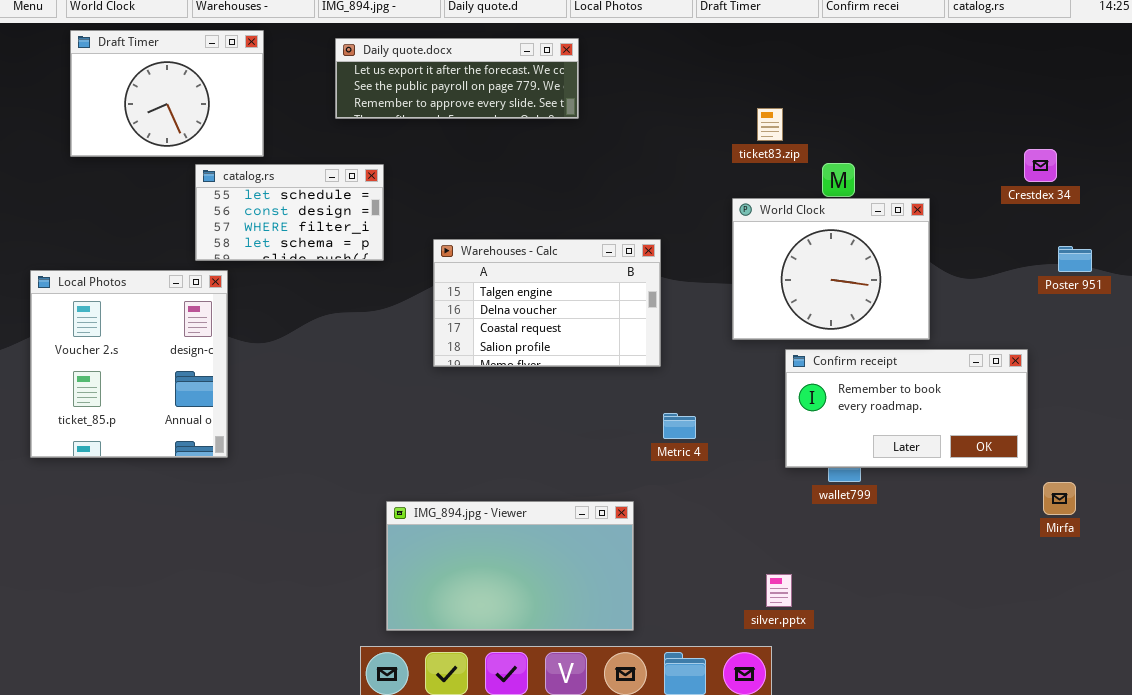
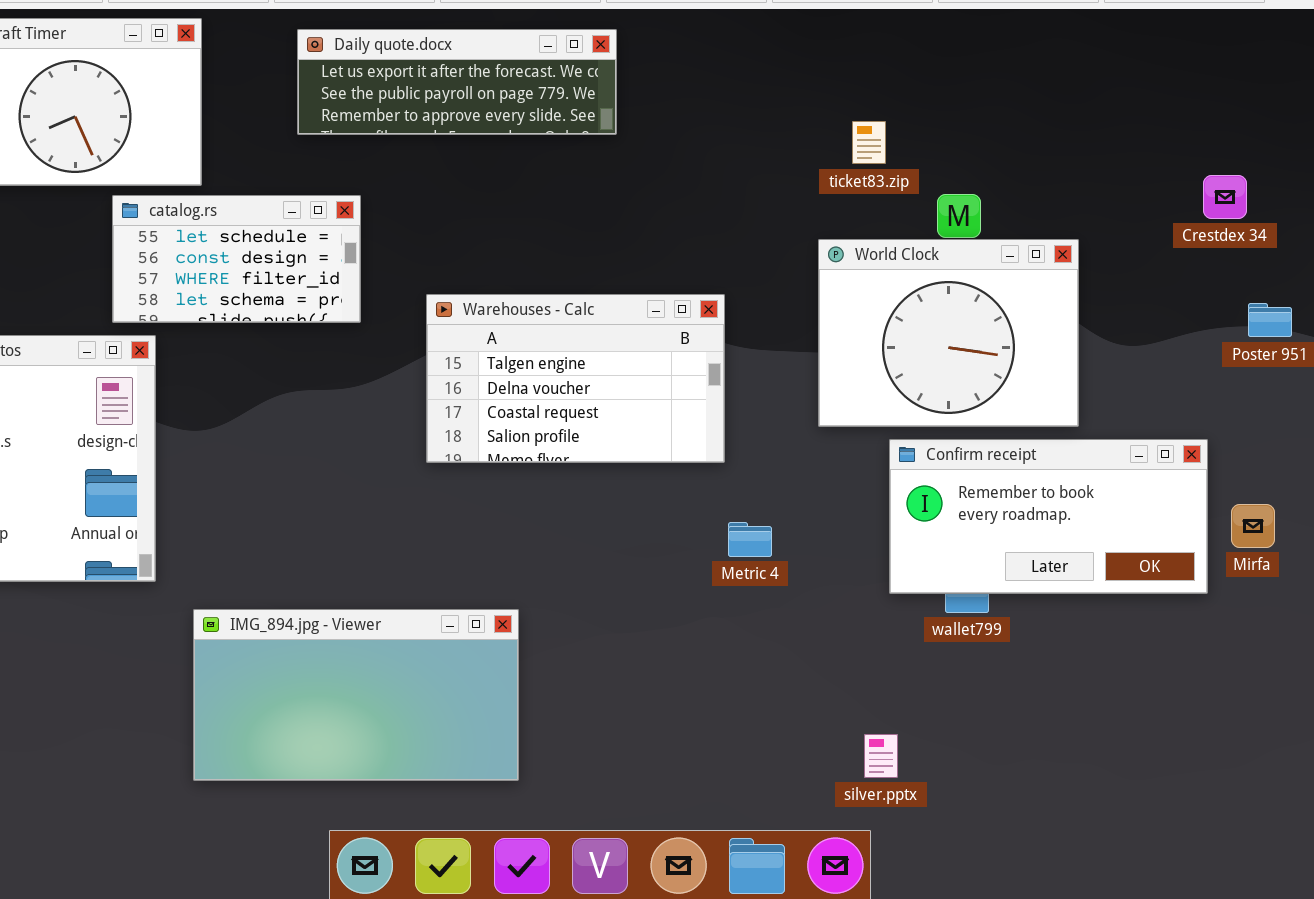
Mirfa: [1043,482,1076,515] -> [1231,504,1275,548], moved
IMG_894.jpg - Viewer: [386,501,634,631] -> [193,609,519,781], moved

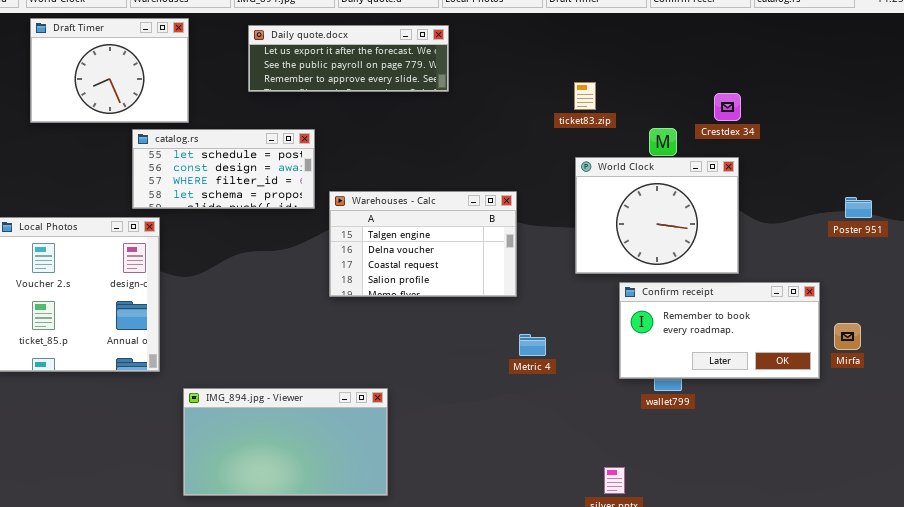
ticket83.zip: [852,121,886,164] -> [574,82,596,110], moved
Crestdex 34: [1203,175,1247,219] -> [714,93,741,121], moved
catalog.rs: [112,195,361,323] -> [132,129,315,209], resized

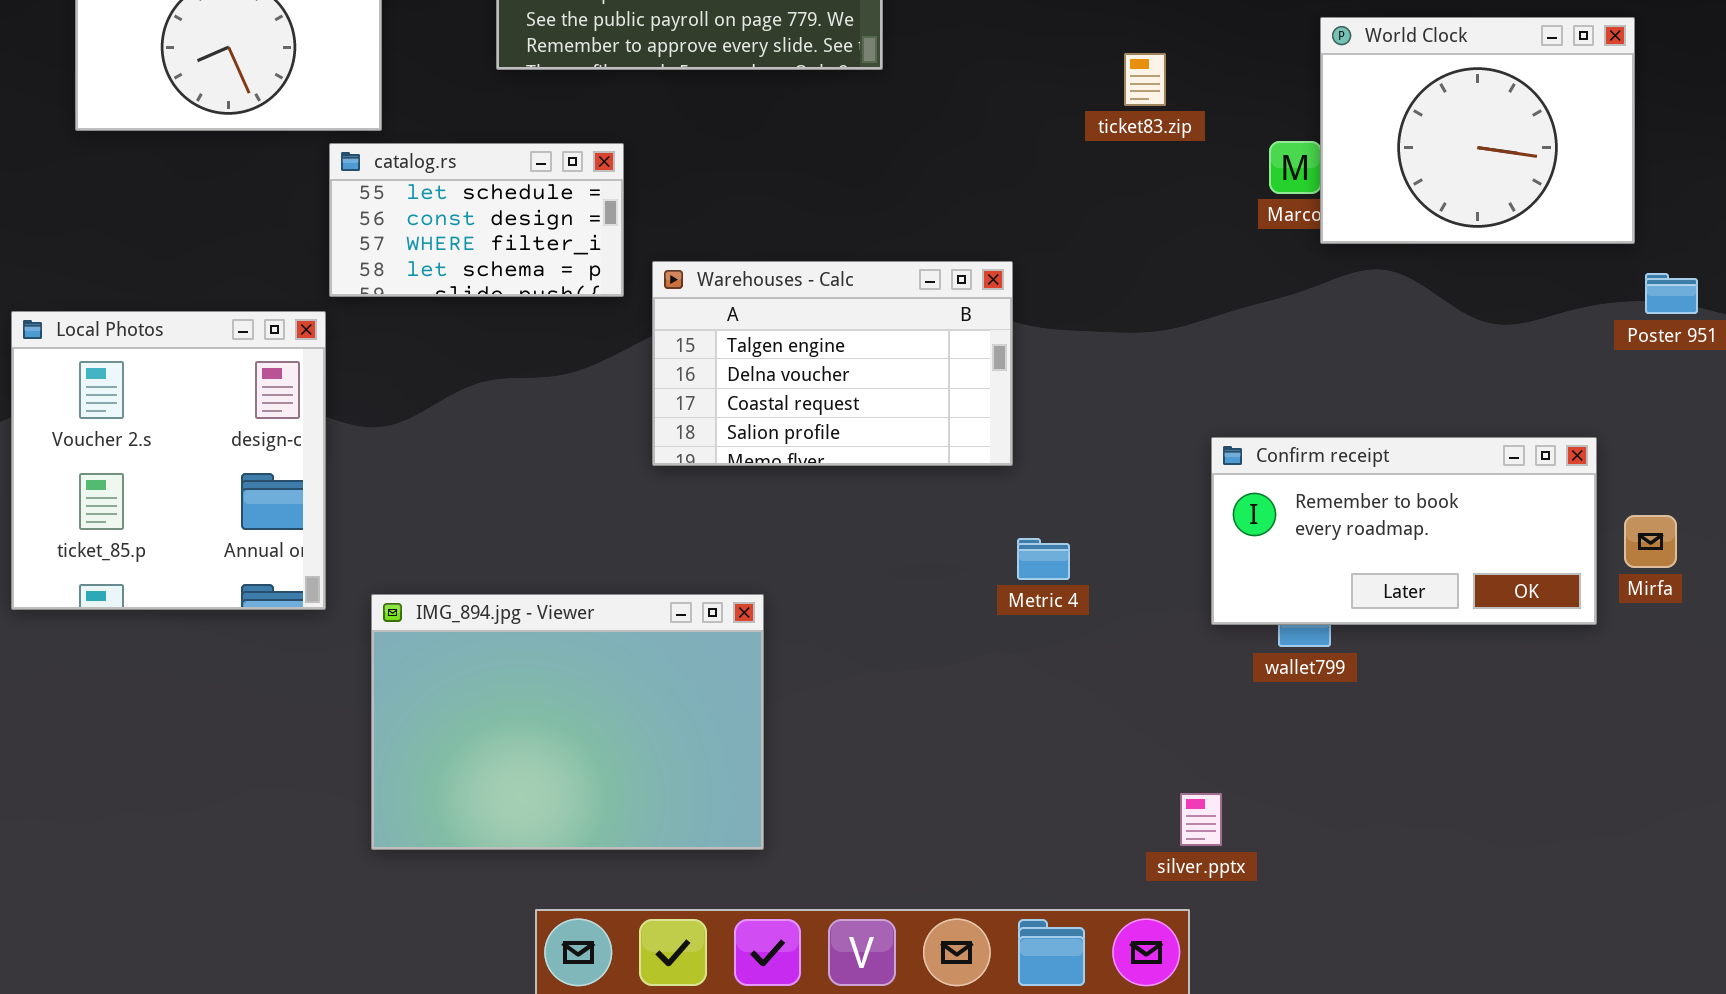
catalog.rs: [132,129,315,209] -> [329,143,624,297], resized
World Clock: [575,157,739,274] -> [1320,17,1635,244], moved
IMG_894.jpg - Viewer: [183,388,388,496] -> [371,594,764,850], resized

